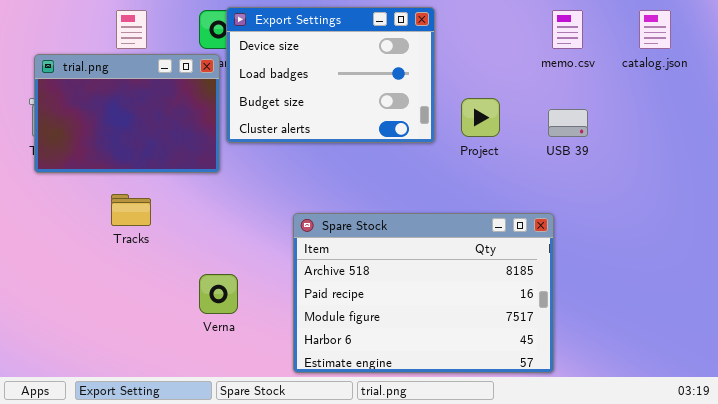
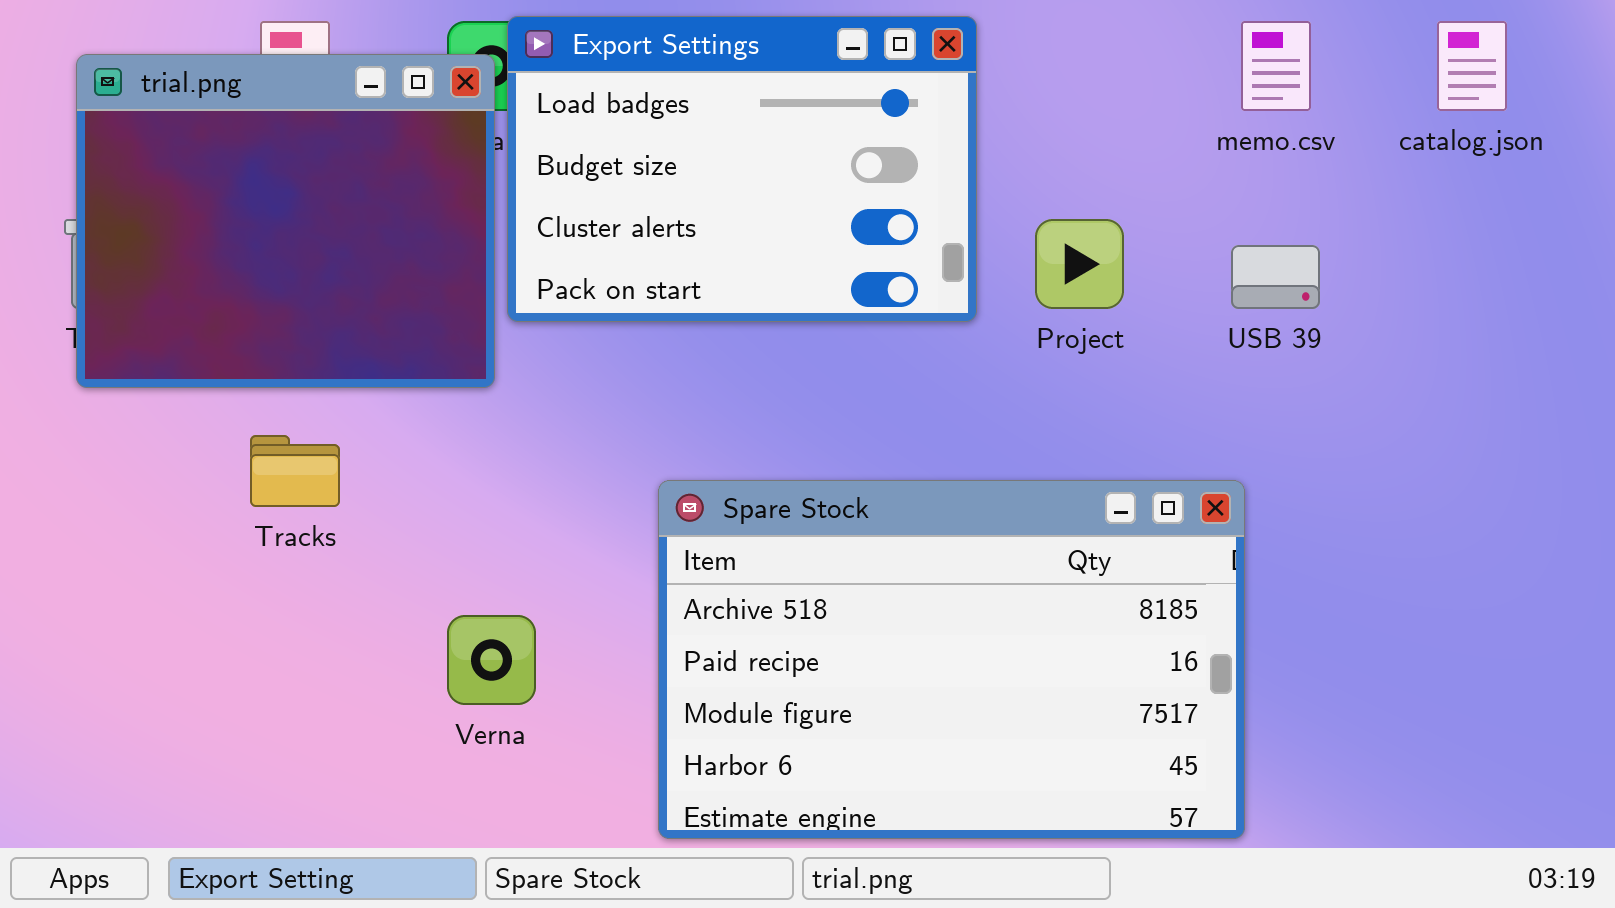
Export Settings: [226,7,435,143] -> [507,16,977,322], scrolled down 1 row
trial.png: [34,54,220,173] -> [76,54,495,388], resized

